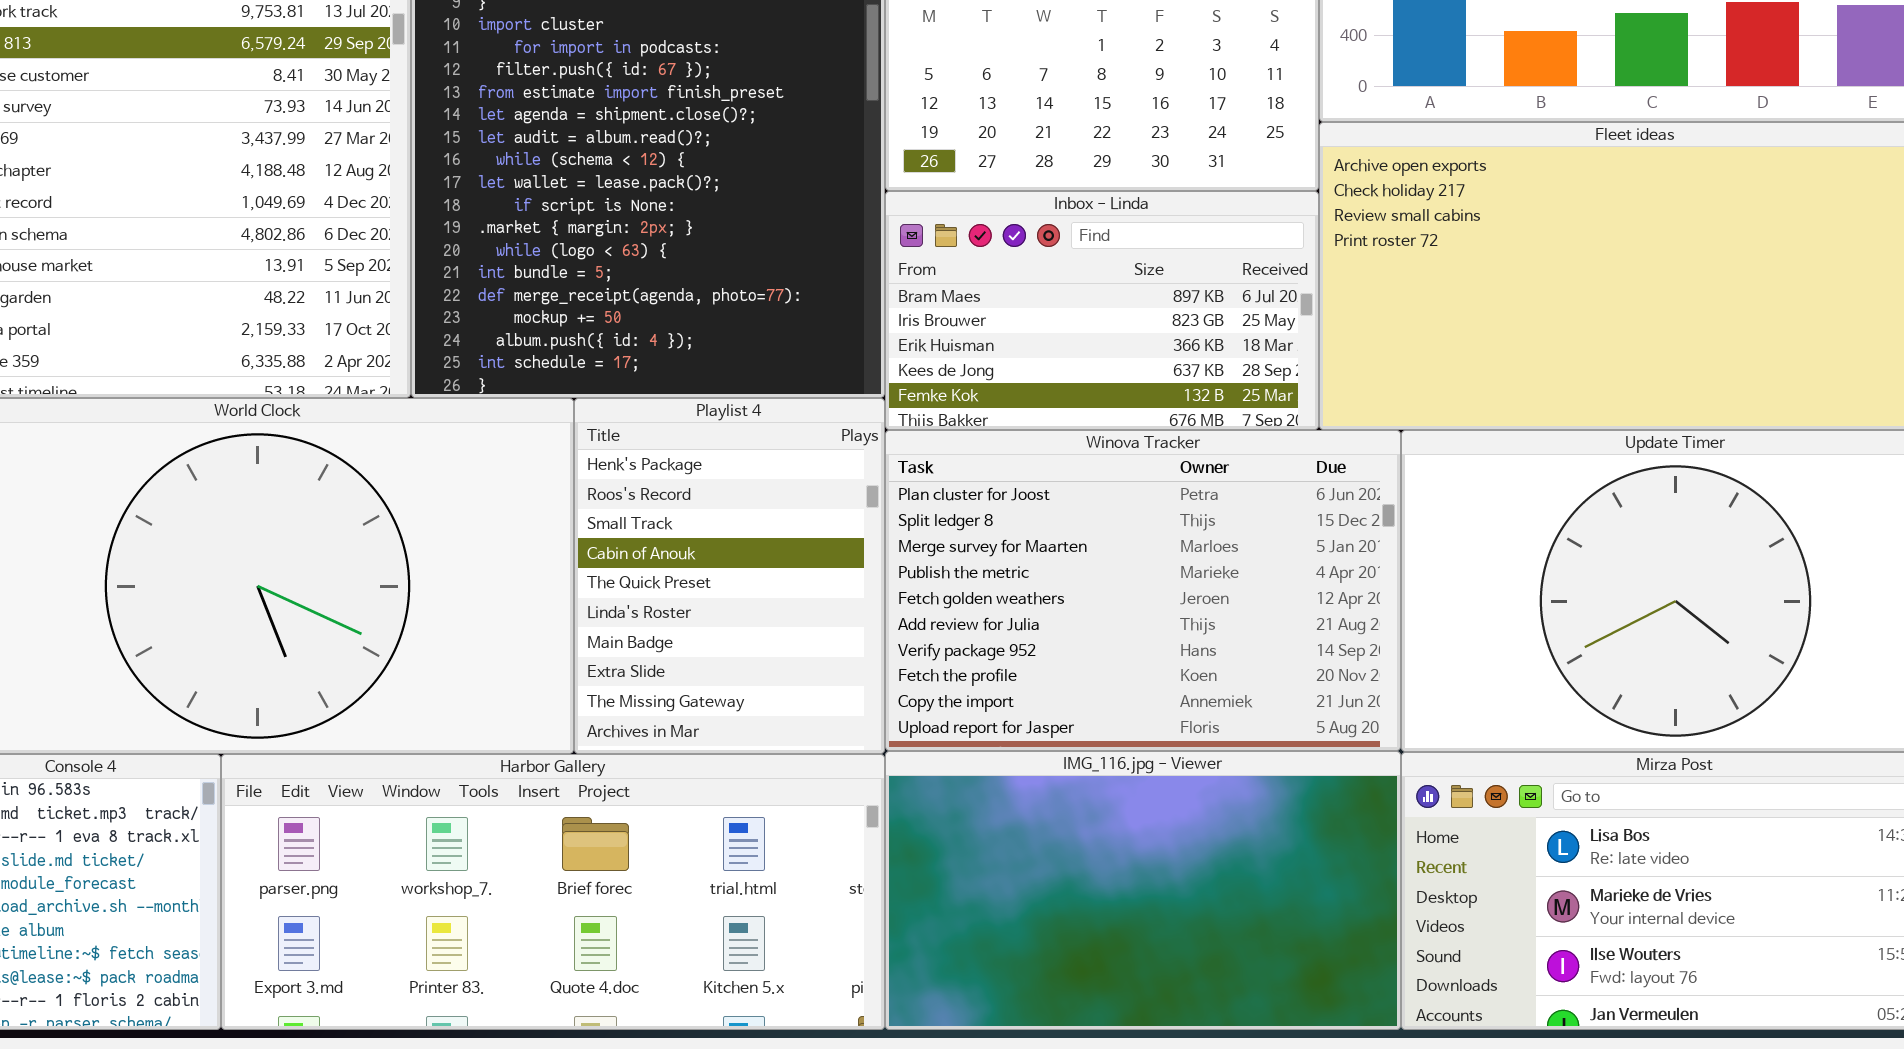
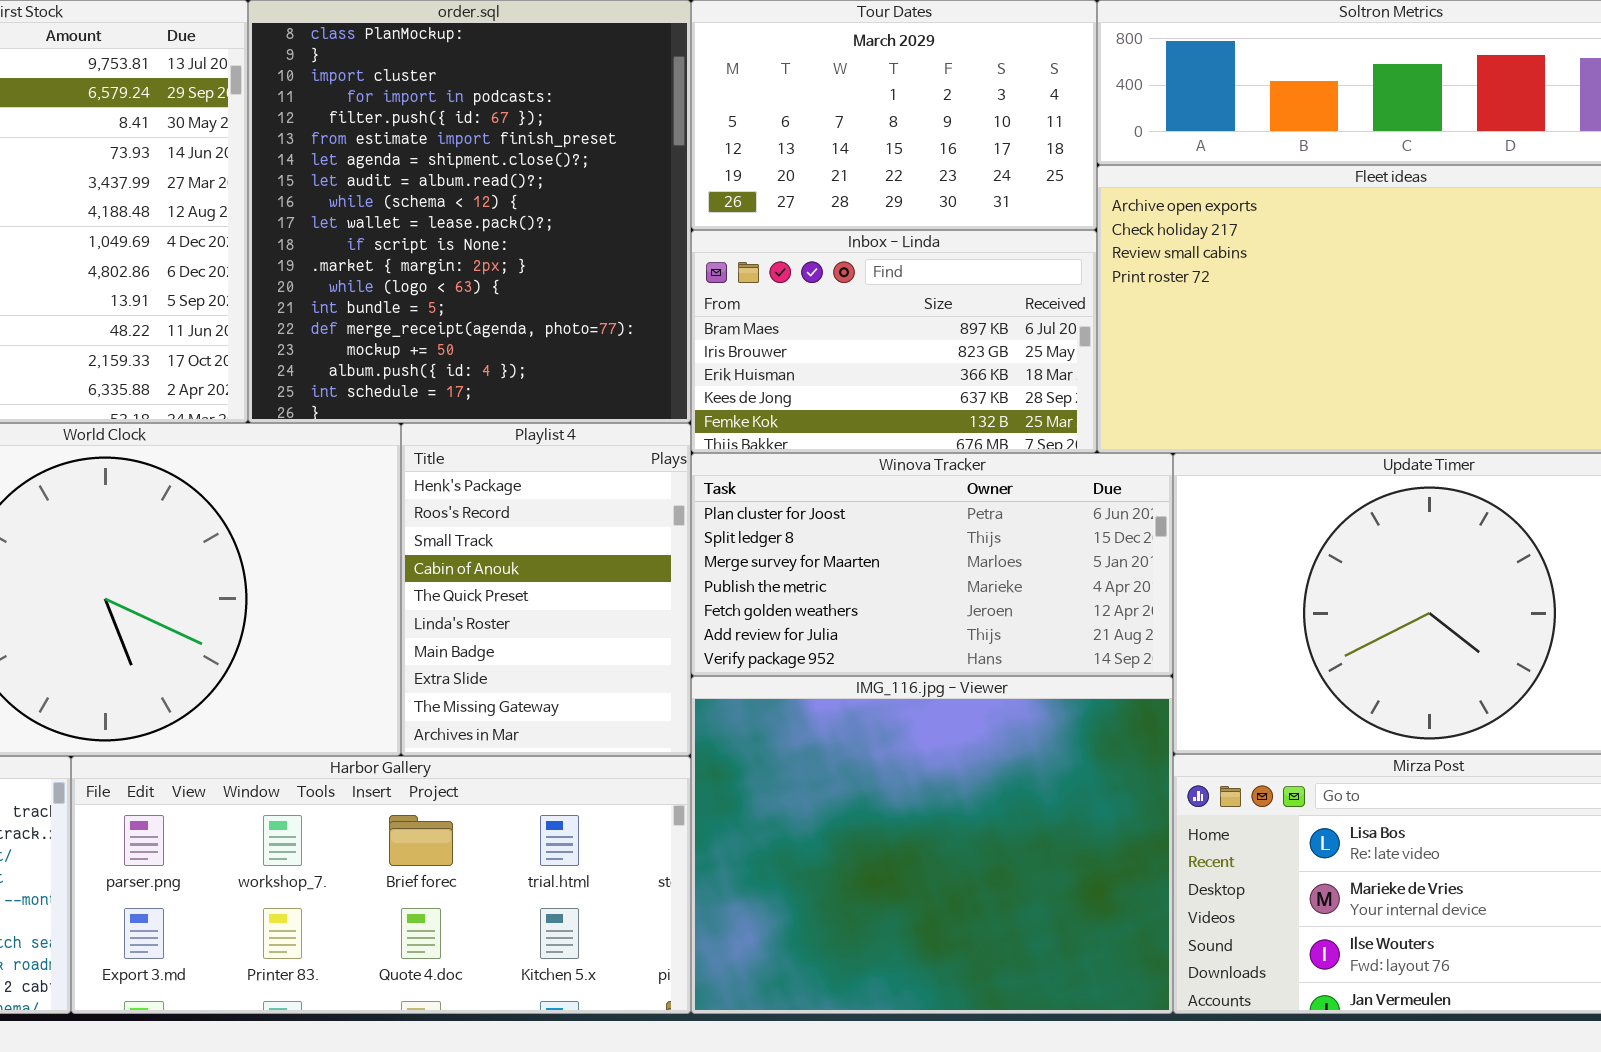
Winova Tracker: [885,430,1401,751] -> [691,453,1173,676], resized
IMG_116.jpg - Viewer: [885,751,1401,1030] -> [691,676,1173,1014], resized

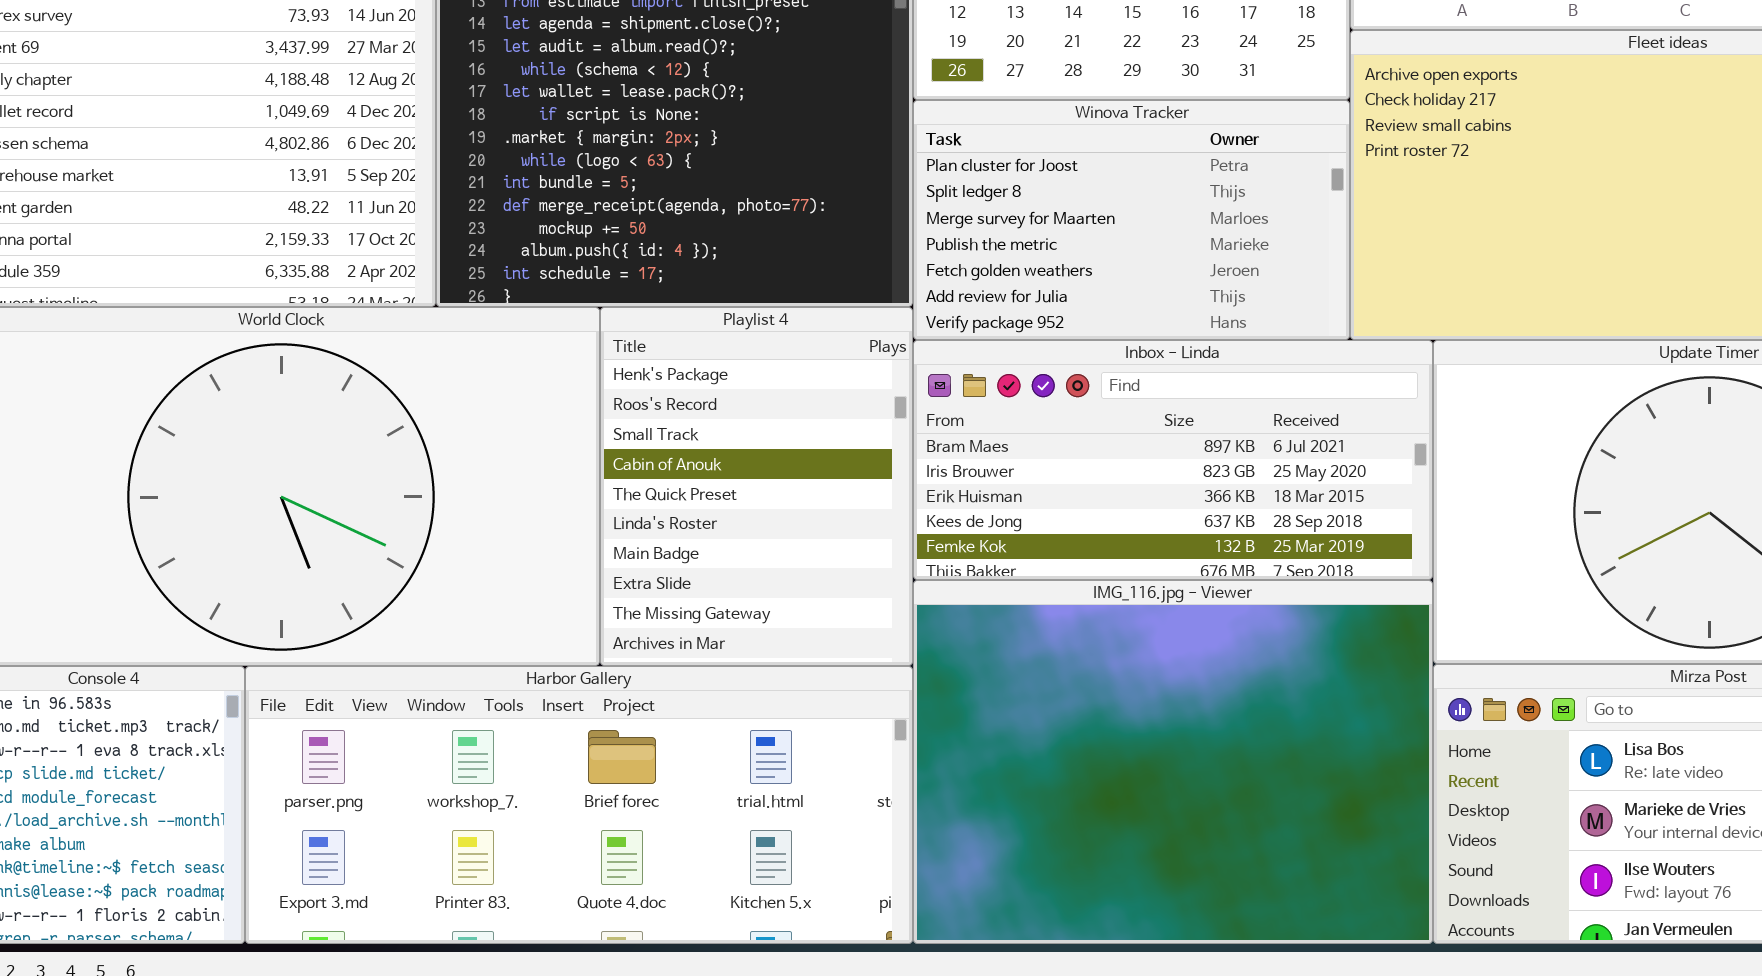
Inbox - Linda: [691,230,1097,453] -> [913,340,1433,580], moved, resized
Winova Tracker: [691,453,1173,676] -> [913,100,1350,340], moved, resized

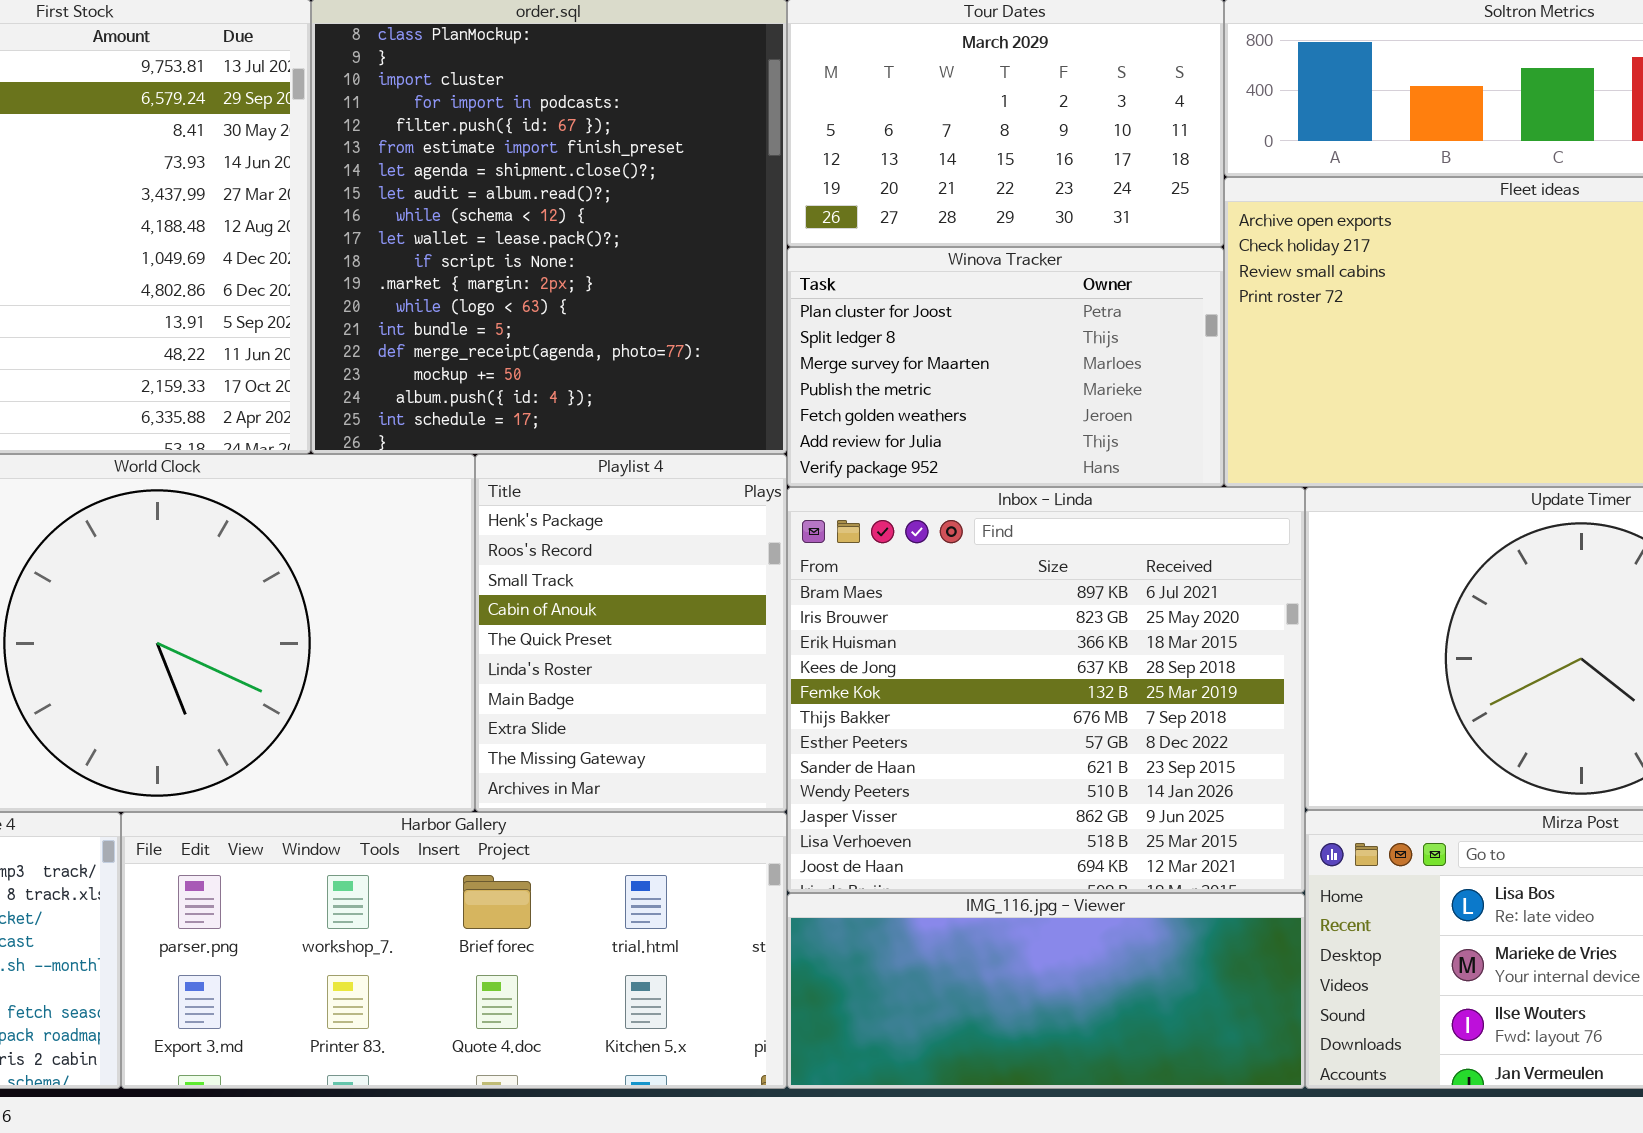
Inbox - Linda: [913,340,1433,580] -> [787,487,1305,893], resized
IMG_116.jpg - Viewer: [913,580,1433,944] -> [787,893,1305,1089], resized

